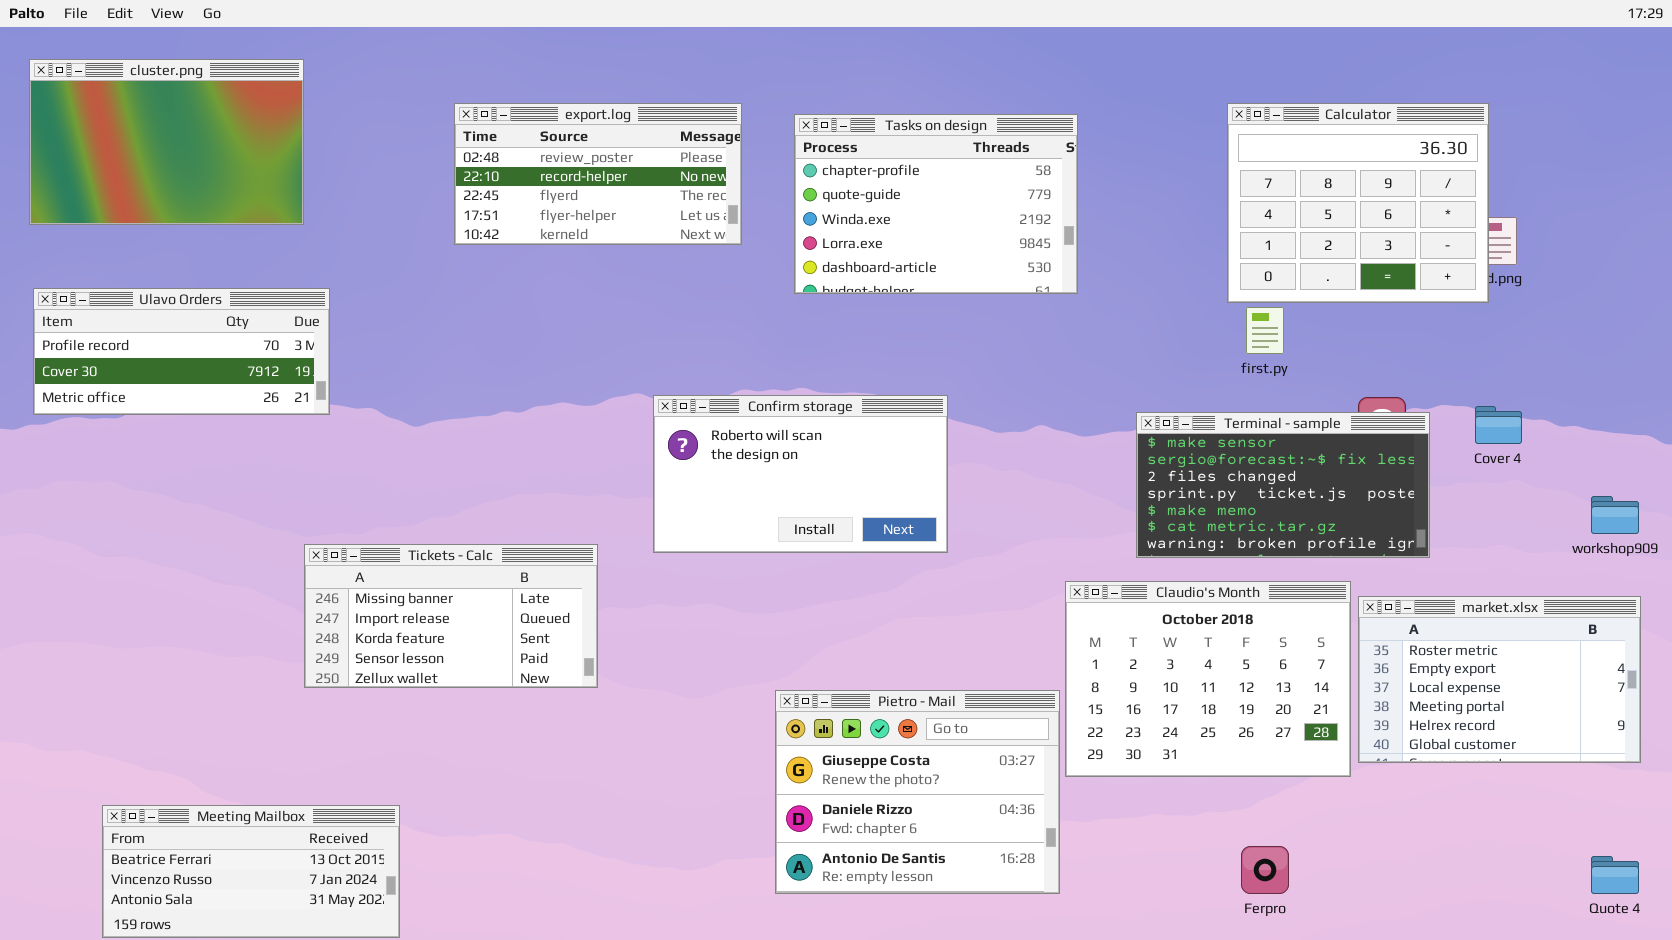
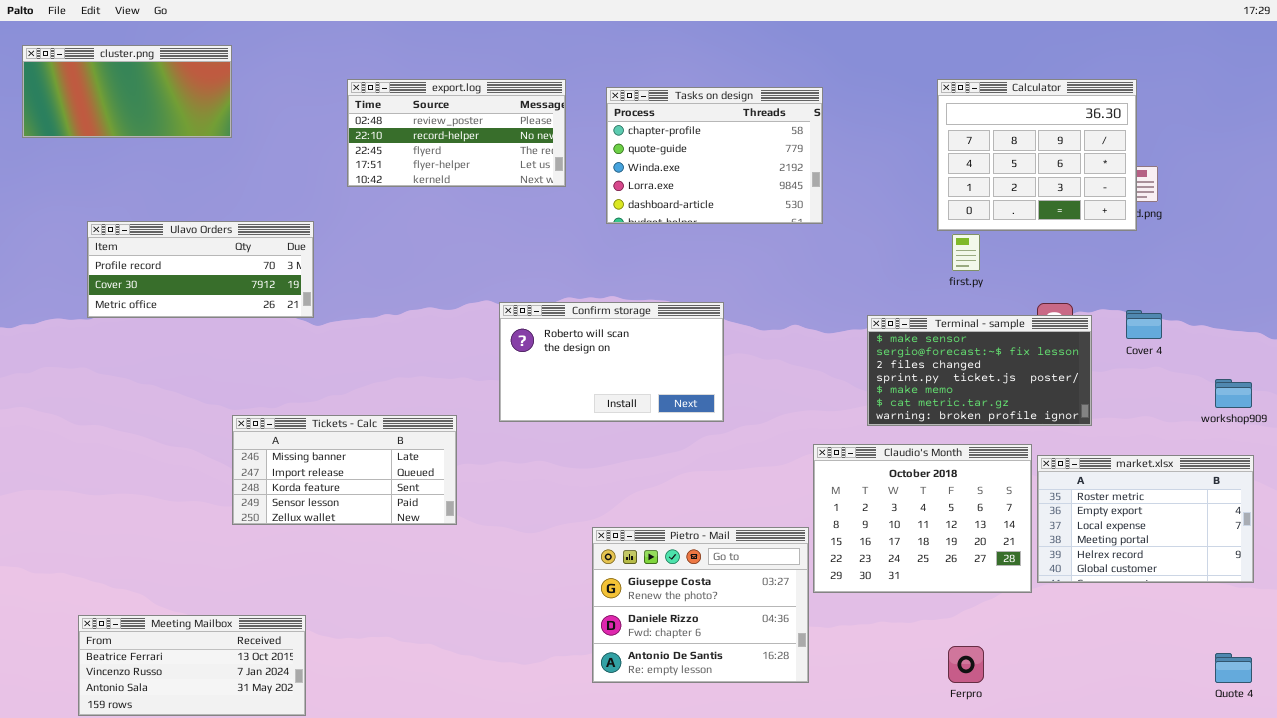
cluster.png: [29,59,304,225] -> [22,45,232,138], resized
Ulavo Orders: [33,288,330,415] -> [87,221,314,318], moved

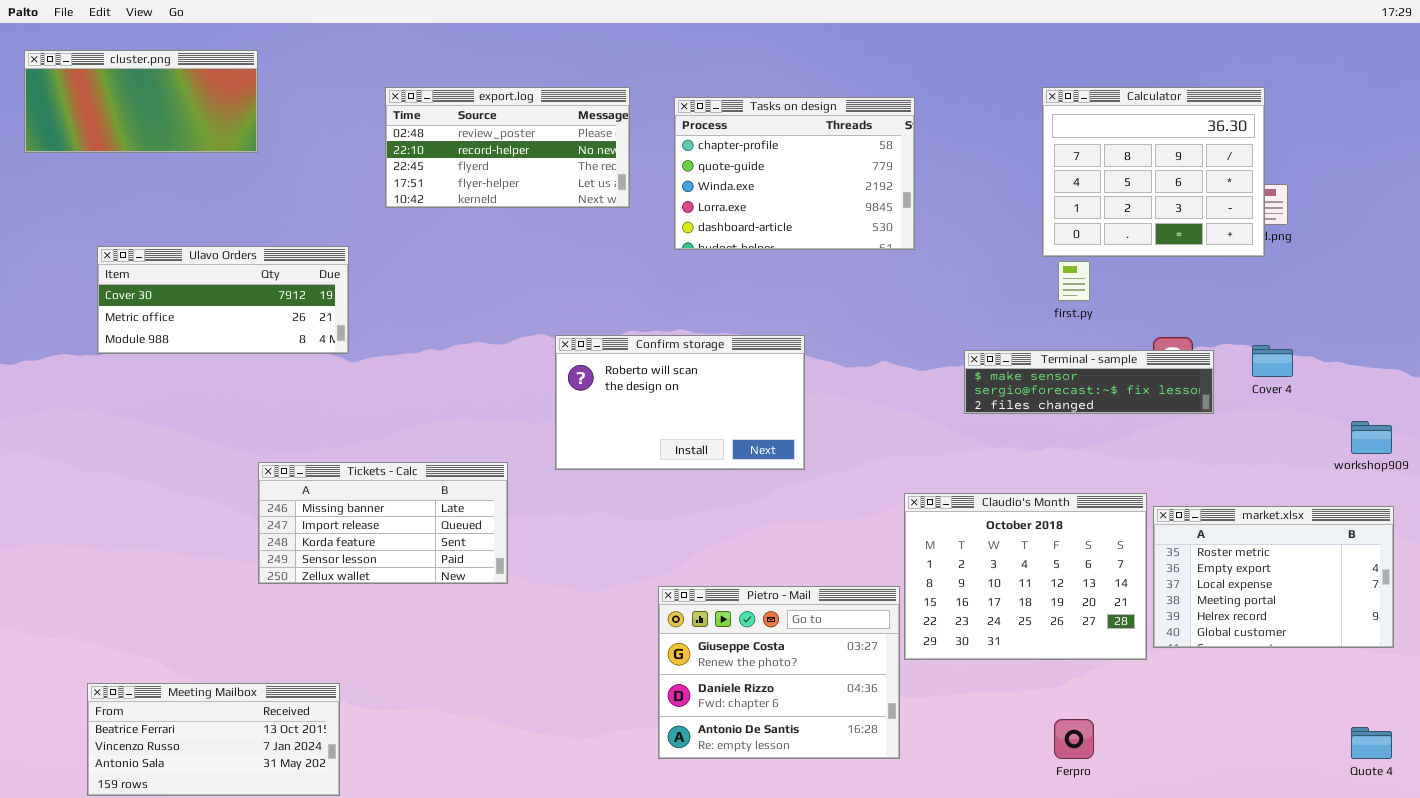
Ulavo Orders: [87,221,314,318] -> [97,246,349,354], scrolled down 1 row
Terminal - sample: [867,315,1092,426] -> [964,350,1214,414], resized

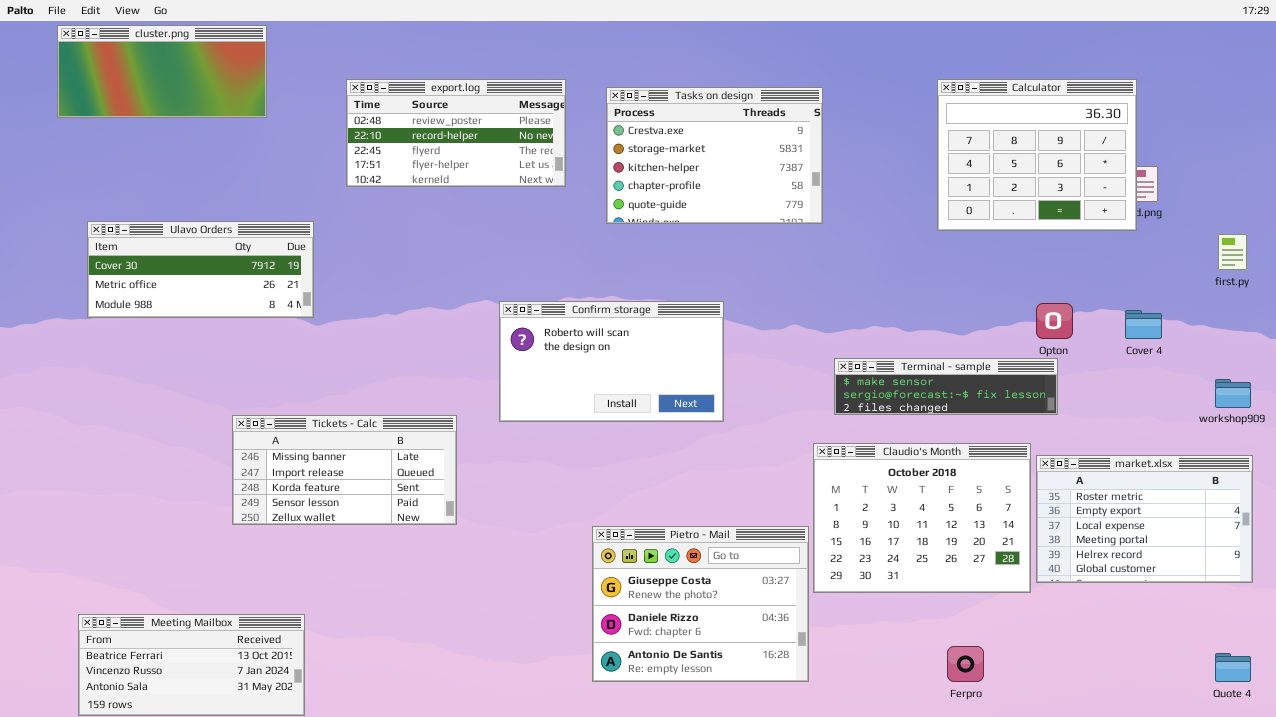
cluster.png: [24,50,258,153] -> [57,25,267,118], moved
Tasks on design: [674,97,915,250] -> [606,87,823,224], scrolled up 3 rows
first.py: [1058,261,1090,301] -> [1218,234,1247,270], moved
Terminal - sample: [964,350,1214,414] -> [834,358,1058,415], moved

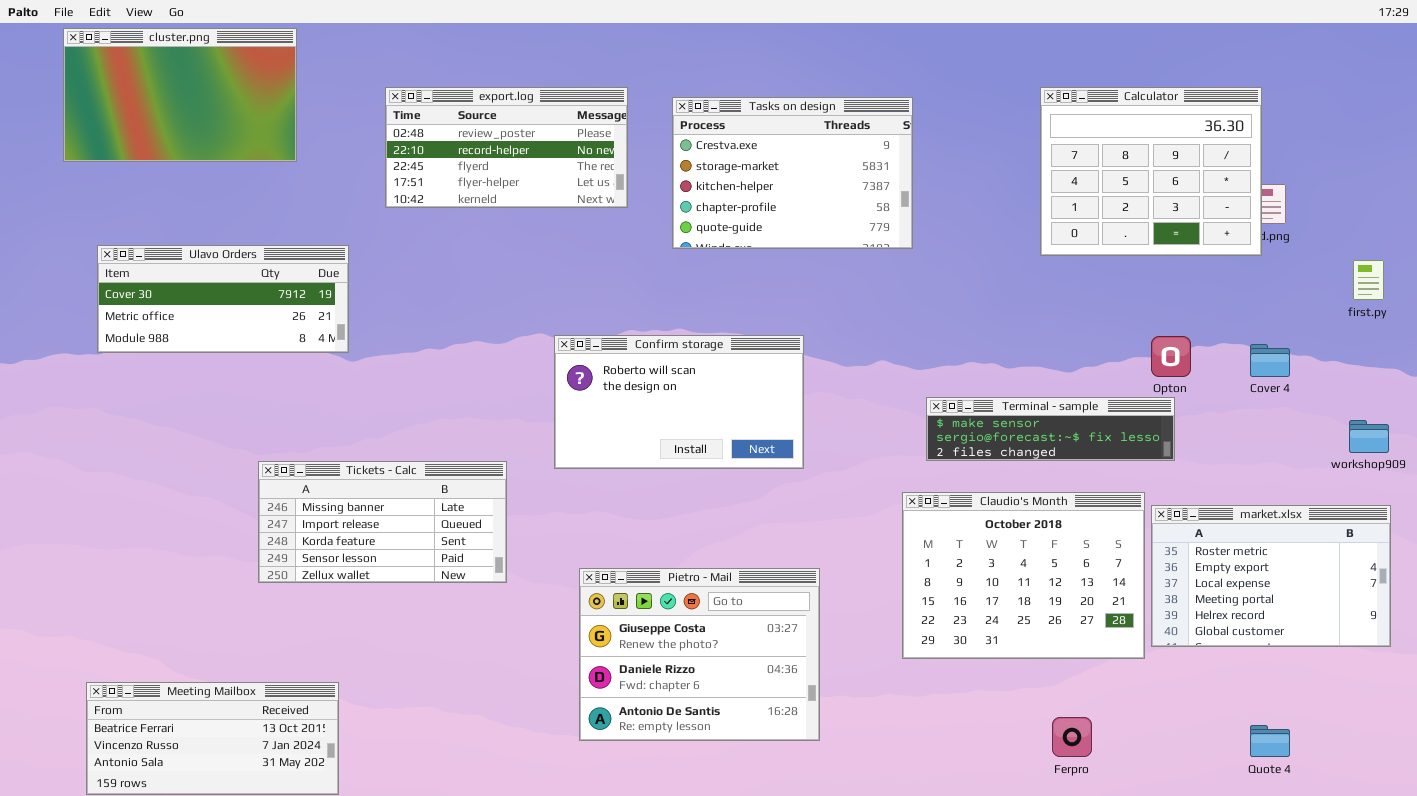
cluster.png: [57,25,267,118] -> [63,28,297,162], resized
Pietro - Mail: [592,526,809,682] -> [579,568,820,741], moved
Quote 4: [1215,653,1251,682] -> [1250,725,1290,757], moved

